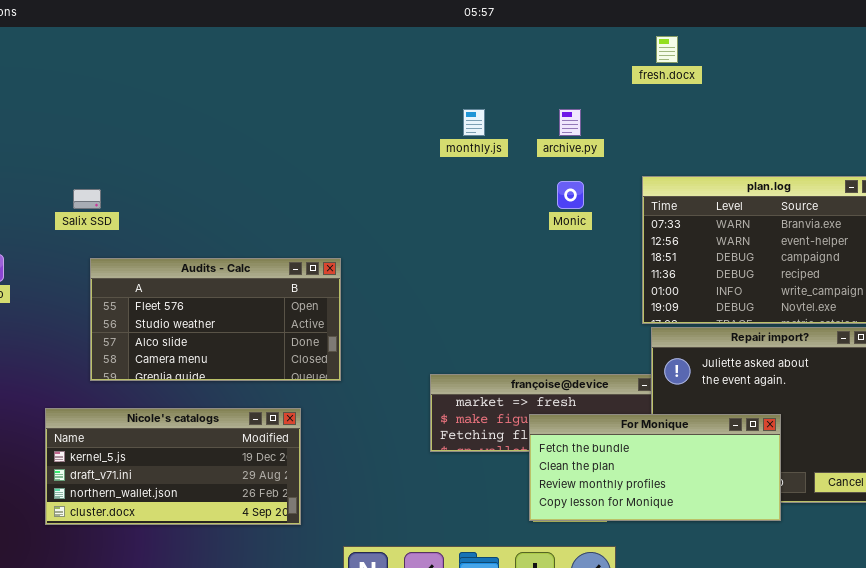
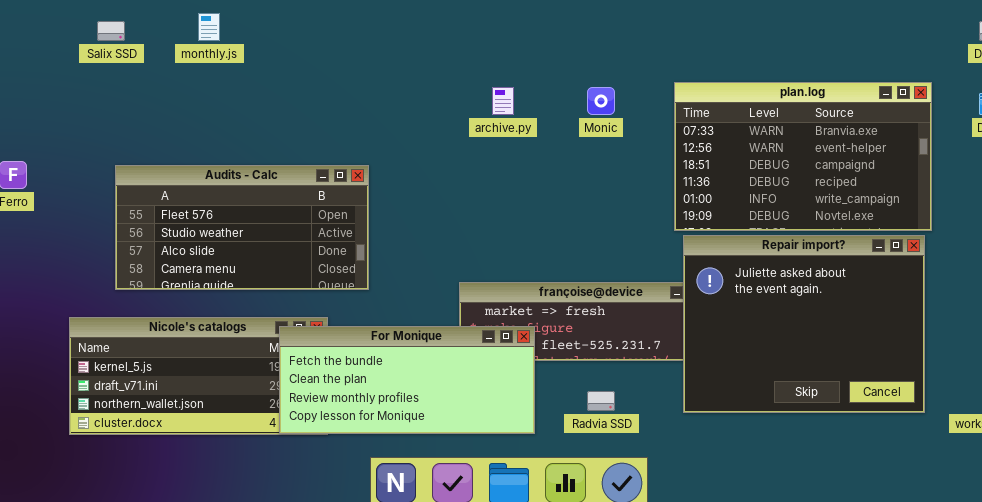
monthly.js: [463,109,485,136] -> [198,13,220,41], moved
archive.py: [559,109,581,136] -> [492,87,514,115], moved
Salix SSD: [73,189,101,209] -> [97,21,125,41], moved
For Monique: [529,414,781,521] -> [279,326,535,434], moved

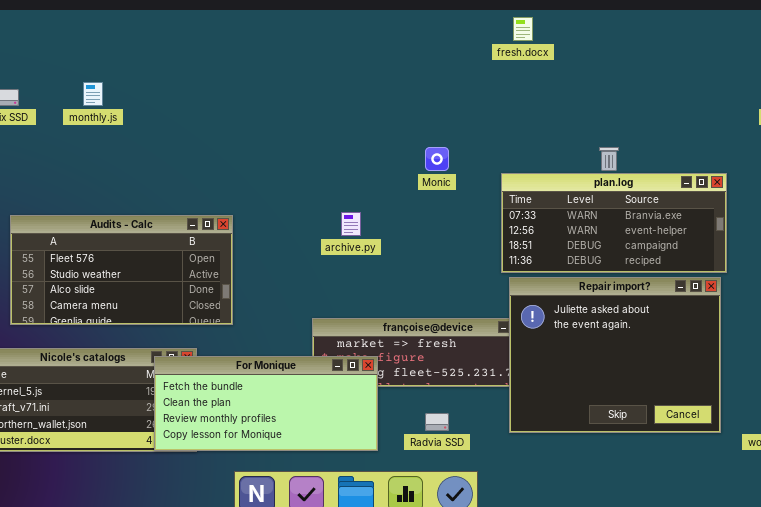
plan.log: [674,82,932,231] -> [501,173,727,273], resized
archive.py: [492,87,514,115] -> [341,212,361,236], moved

